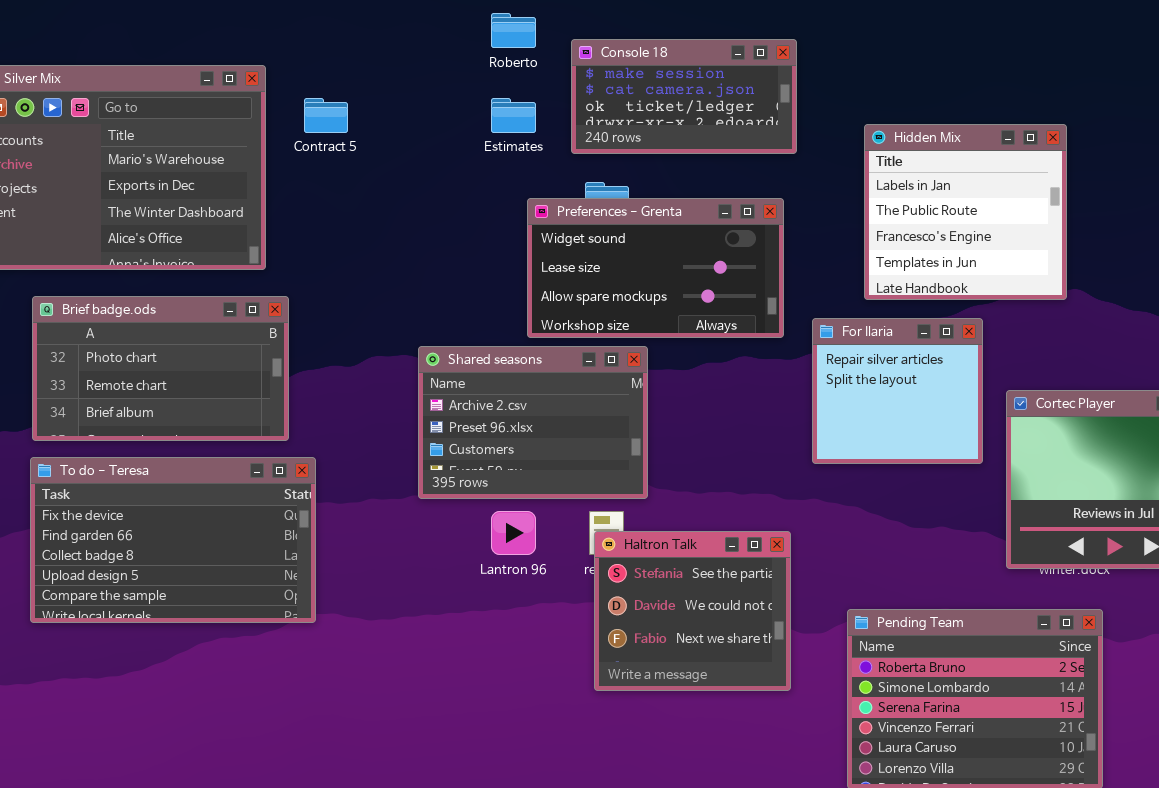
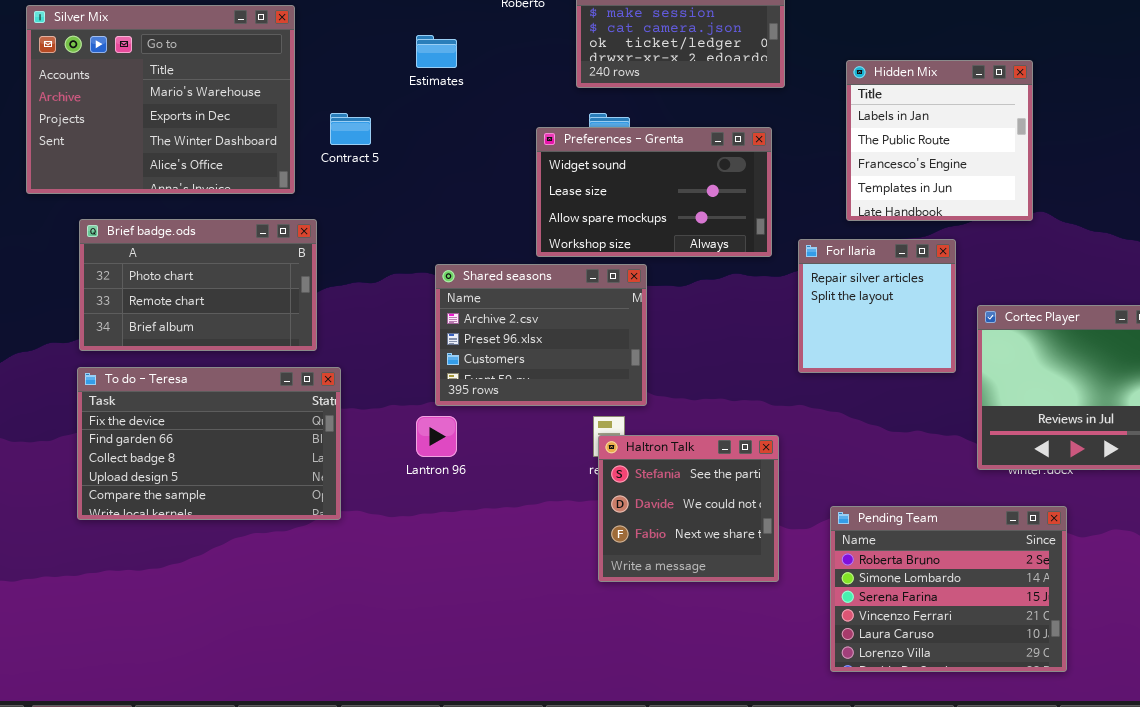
Contract 5: [304,98,348,133] -> [330,113,371,145], moved
Estimates: [491,98,536,133] -> [416,35,457,68], moved
Lantron 96: [491,511,536,555] -> [416,416,457,457], moved

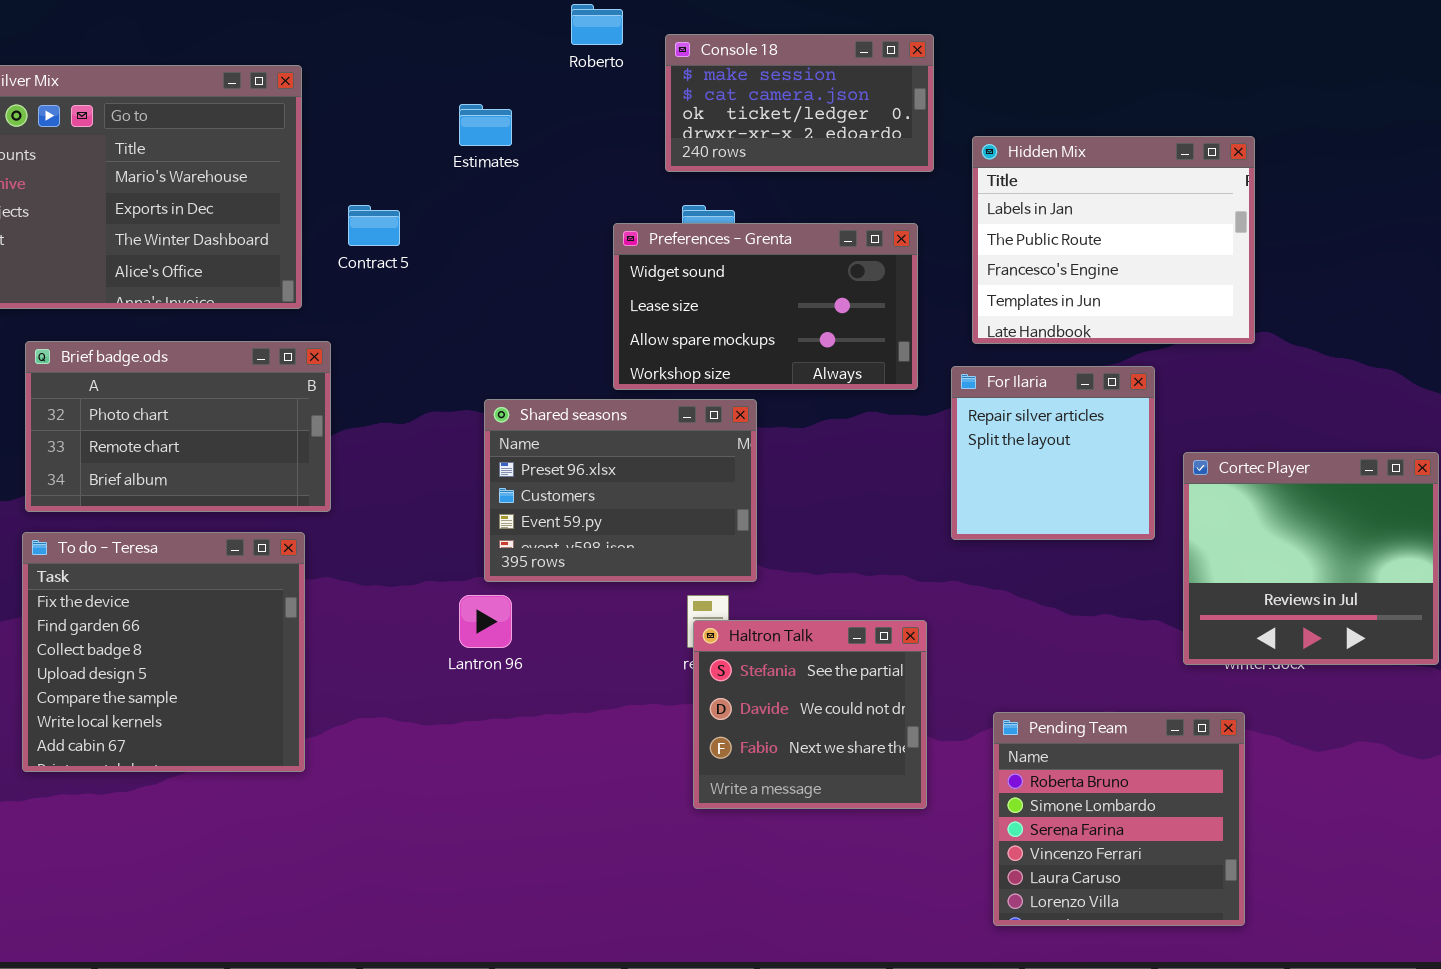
Hidden Mix: [846,60,1033,221] -> [972,136,1255,344], resized
Shared seasons: [435,264,647,406] -> [484,399,757,582], scrolled down 1 row
To do - Teresa: [77,367,341,520] -> [22,532,305,772], resized
Pending Team: [830,506,1067,672] -> [993,712,1245,926], resized

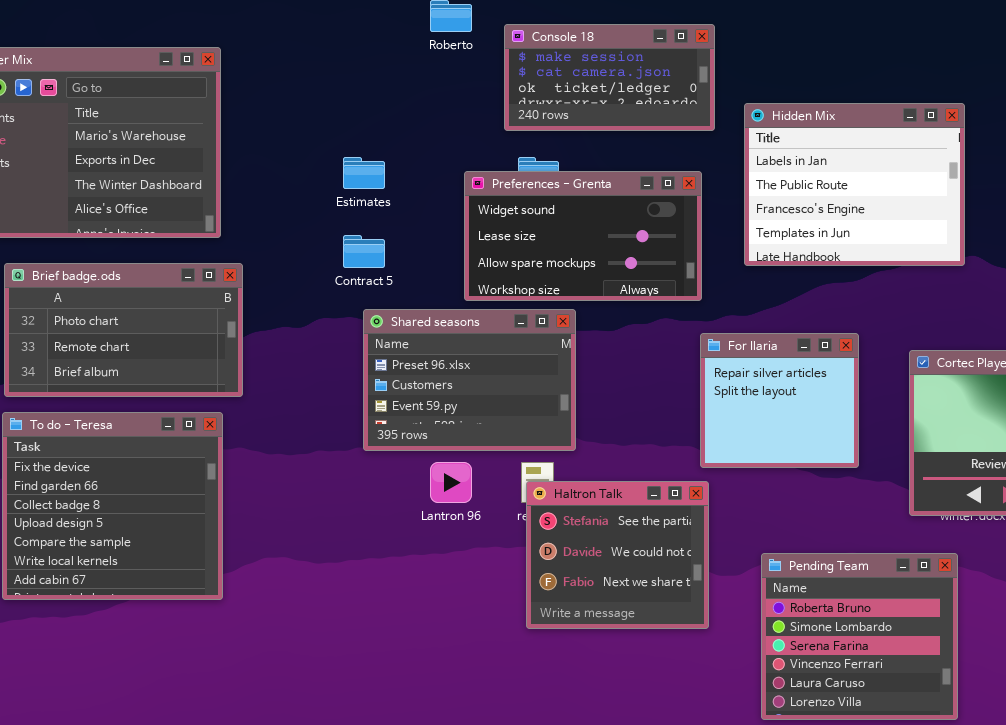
Estimates: [459,104,512,146] -> [343,157,385,189], moved
Contract 5: [348,205,400,246] -> [343,235,385,268], moved
For Ilaria: [951,366,1155,540] -> [700,333,859,468], moved
Lantron 96: [459,595,512,648] -> [430,462,472,503], moved

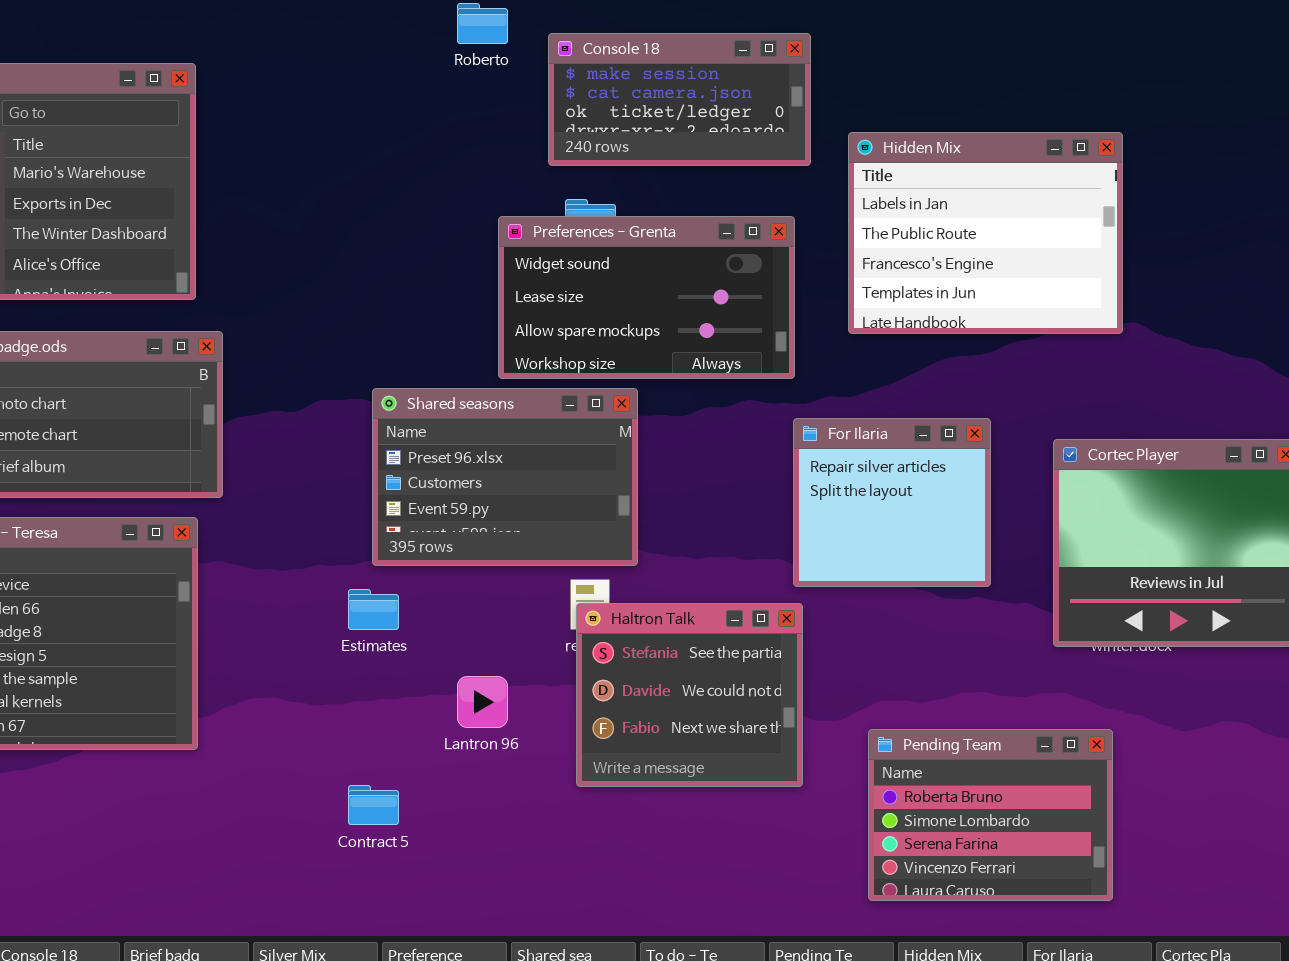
Estimates: [343,157,385,189] -> [348,589,399,630], moved
Contract 5: [343,235,385,268] -> [348,785,399,825], moved
Lantron 96: [430,462,472,503] -> [457,676,508,728], moved
Pending Team: [761,553,958,720] -> [868,729,1113,901], resized

